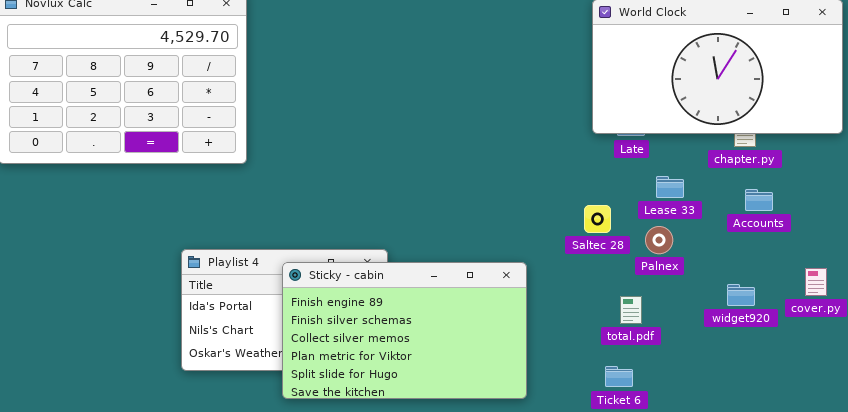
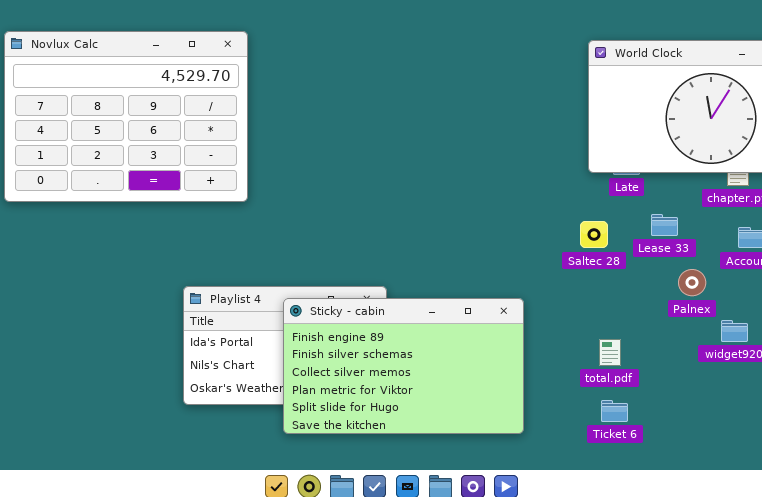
Saltec 28: [584,205,611,233] -> [580,221,608,248], moved
Palnex: [645,226,673,254] -> [678,269,706,296], moved
total.pdf: [620,296,642,324] -> [599,339,621,366], moved

